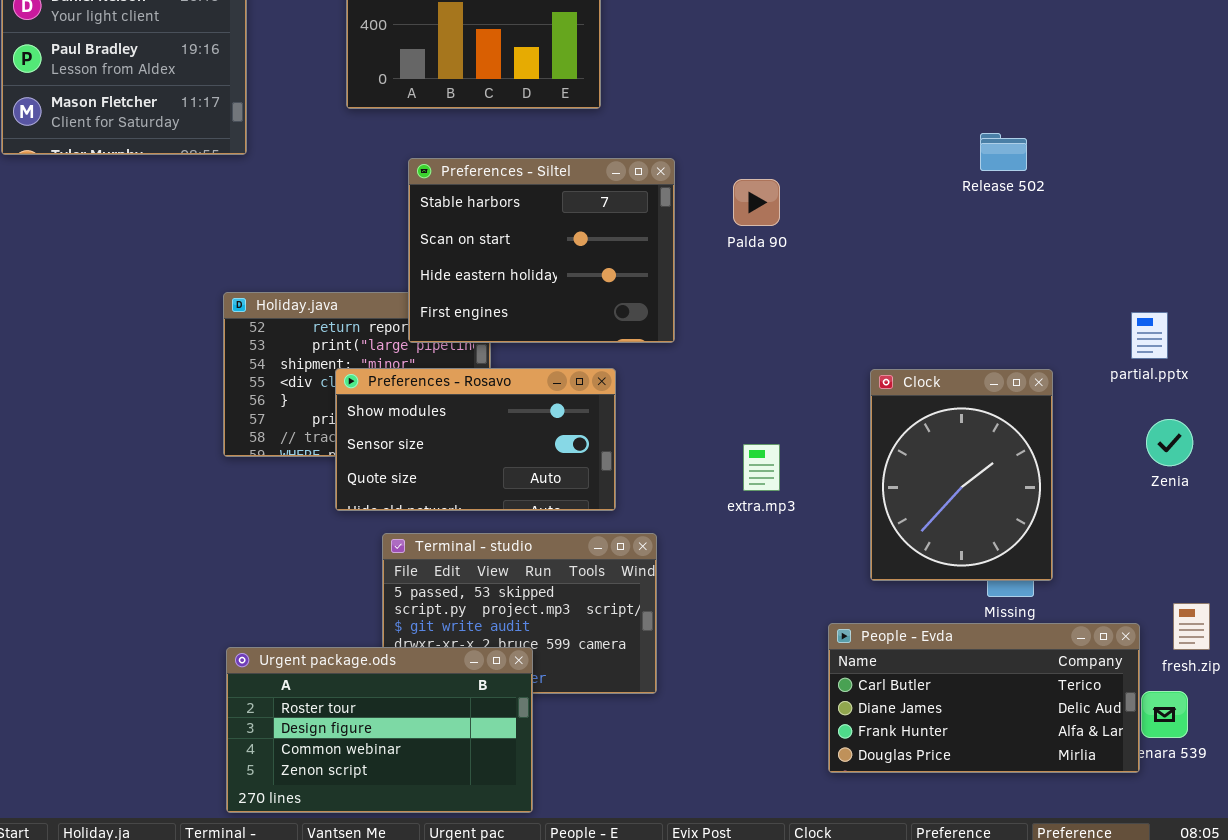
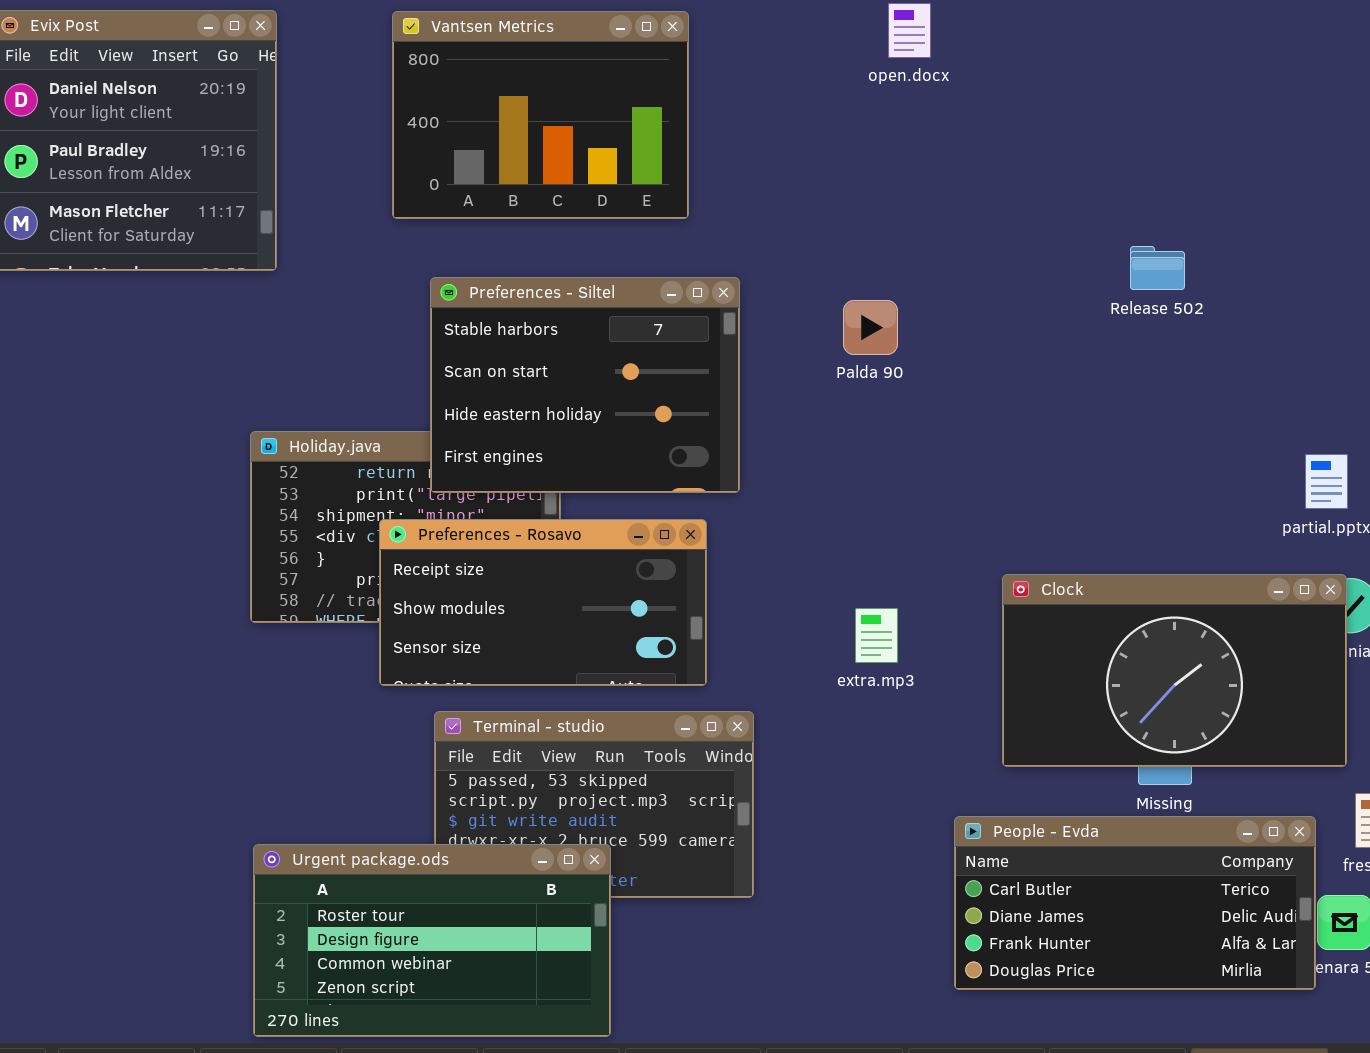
Preferences - Siltel: [408,158,675,343] -> [430,277,740,493], moved
Preferences - Rosavo: [335,368,616,511] -> [379,519,707,686], scrolled up 1 row
Clock: [870,369,1053,581] -> [1002,574,1347,767], resized

